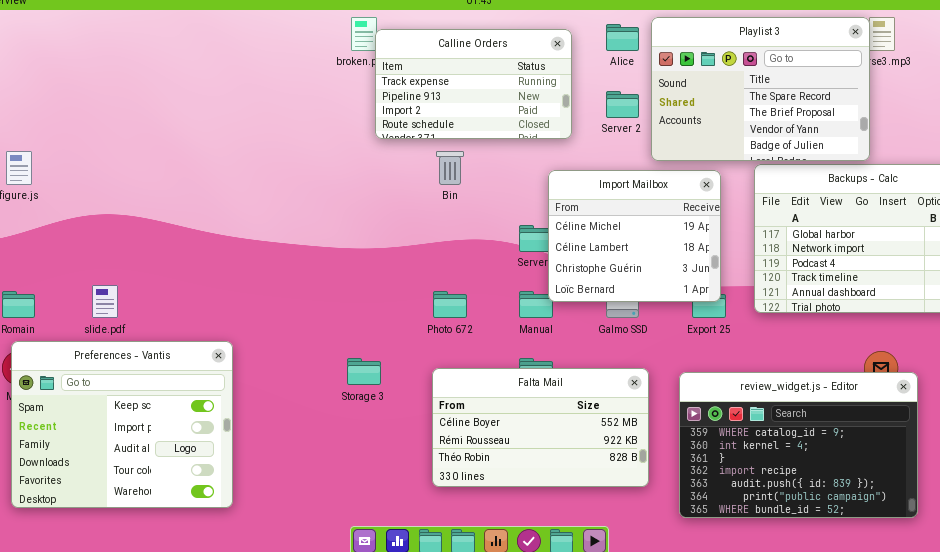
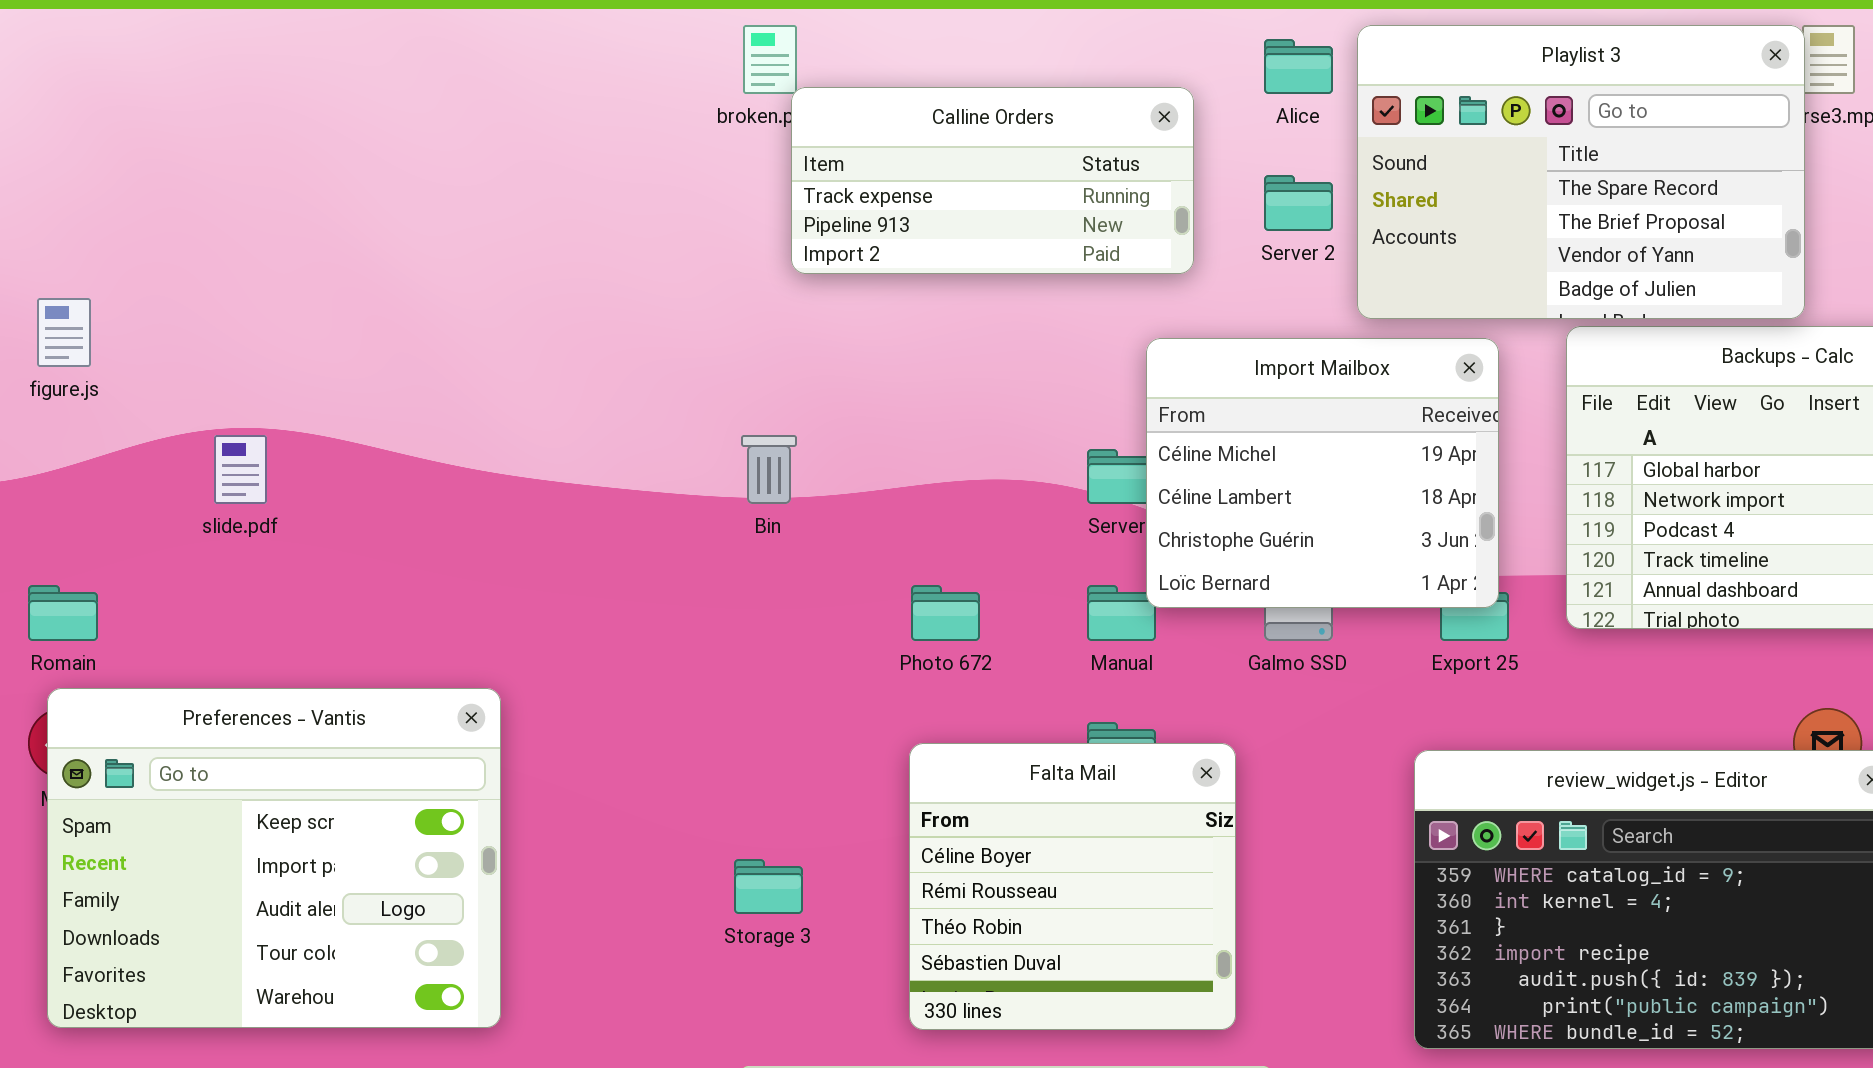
Calline Orders: [375,29,572,139] -> [791,87,1194,274], resized
Bin: [436,151,464,185] -> [741,435,797,504], moved
slide.pdf: [92,285,118,318] -> [214,435,267,504], moved
Storage 3: [347,358,381,385] -> [734,859,803,914], moved
Falta Mail: [432,368,649,487] -> [909,743,1236,1030], resized

